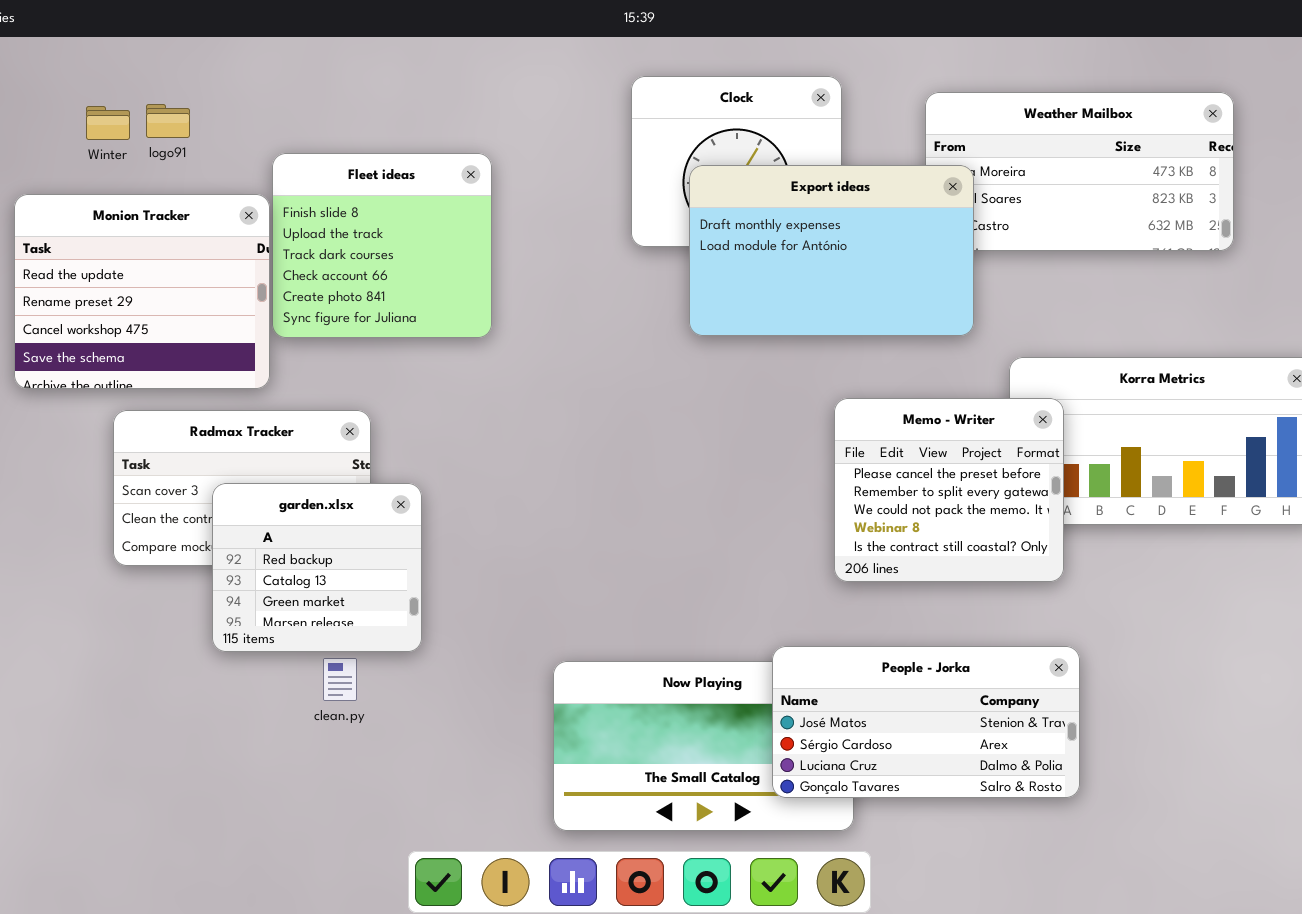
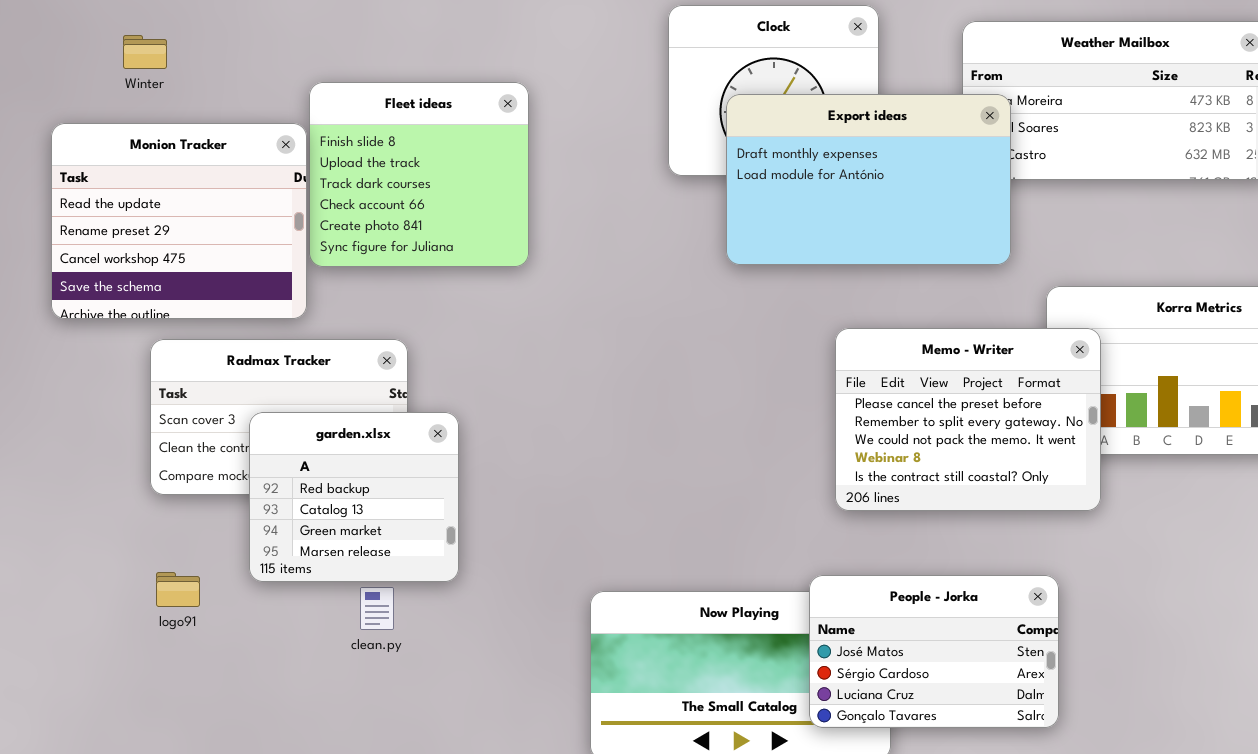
logo91: [146,104,190,138] -> [156,572,200,607], moved
Memo - Writer: [834,398,1064,582] -> [835,328,1101,511], resized
People - Jorka: [772,646,1080,798] -> [809,575,1059,728], resized

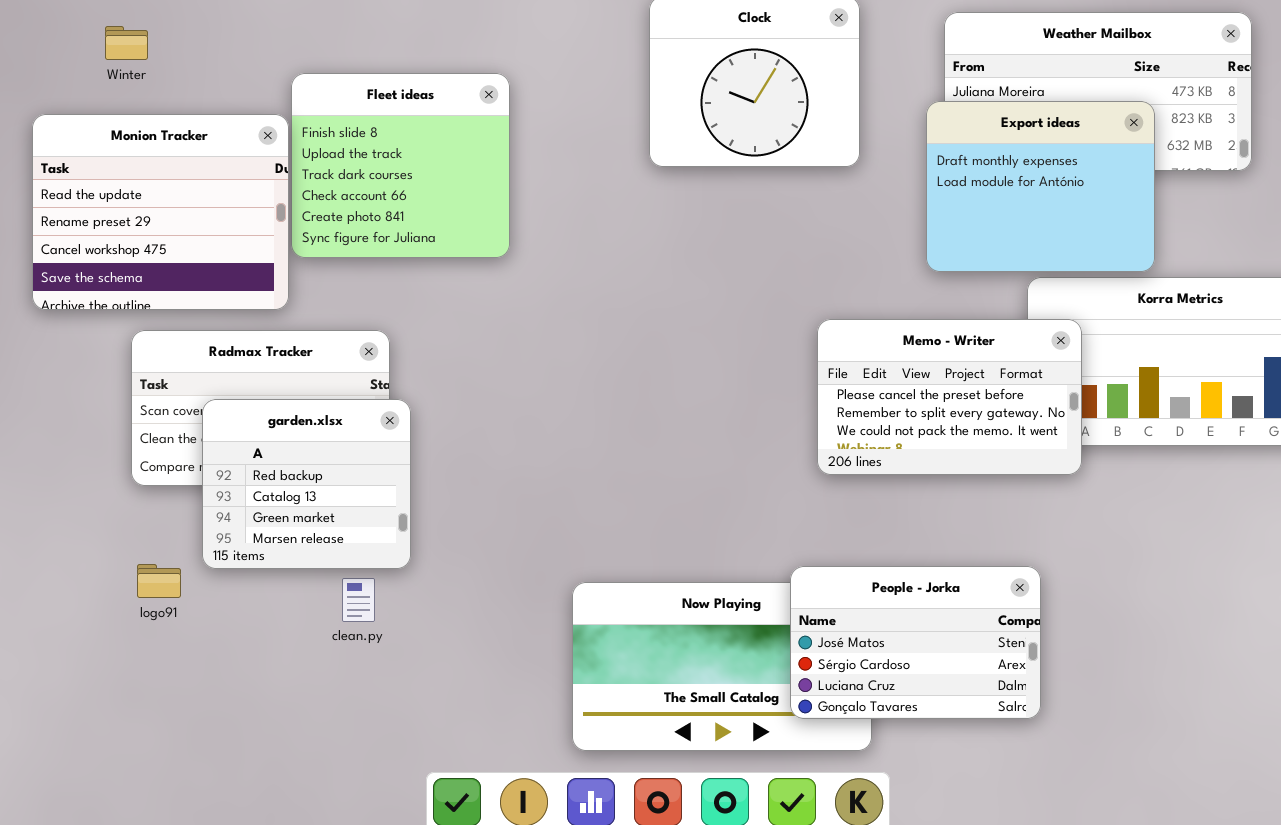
Export ideas: [726,94,1011,265] -> [926,101,1155,272], moved, resized
Memo - Writer: [835,328,1101,511] -> [817,319,1082,475], resized
garden.xlsx: [249,412,459,582] -> [202,399,411,569], moved

